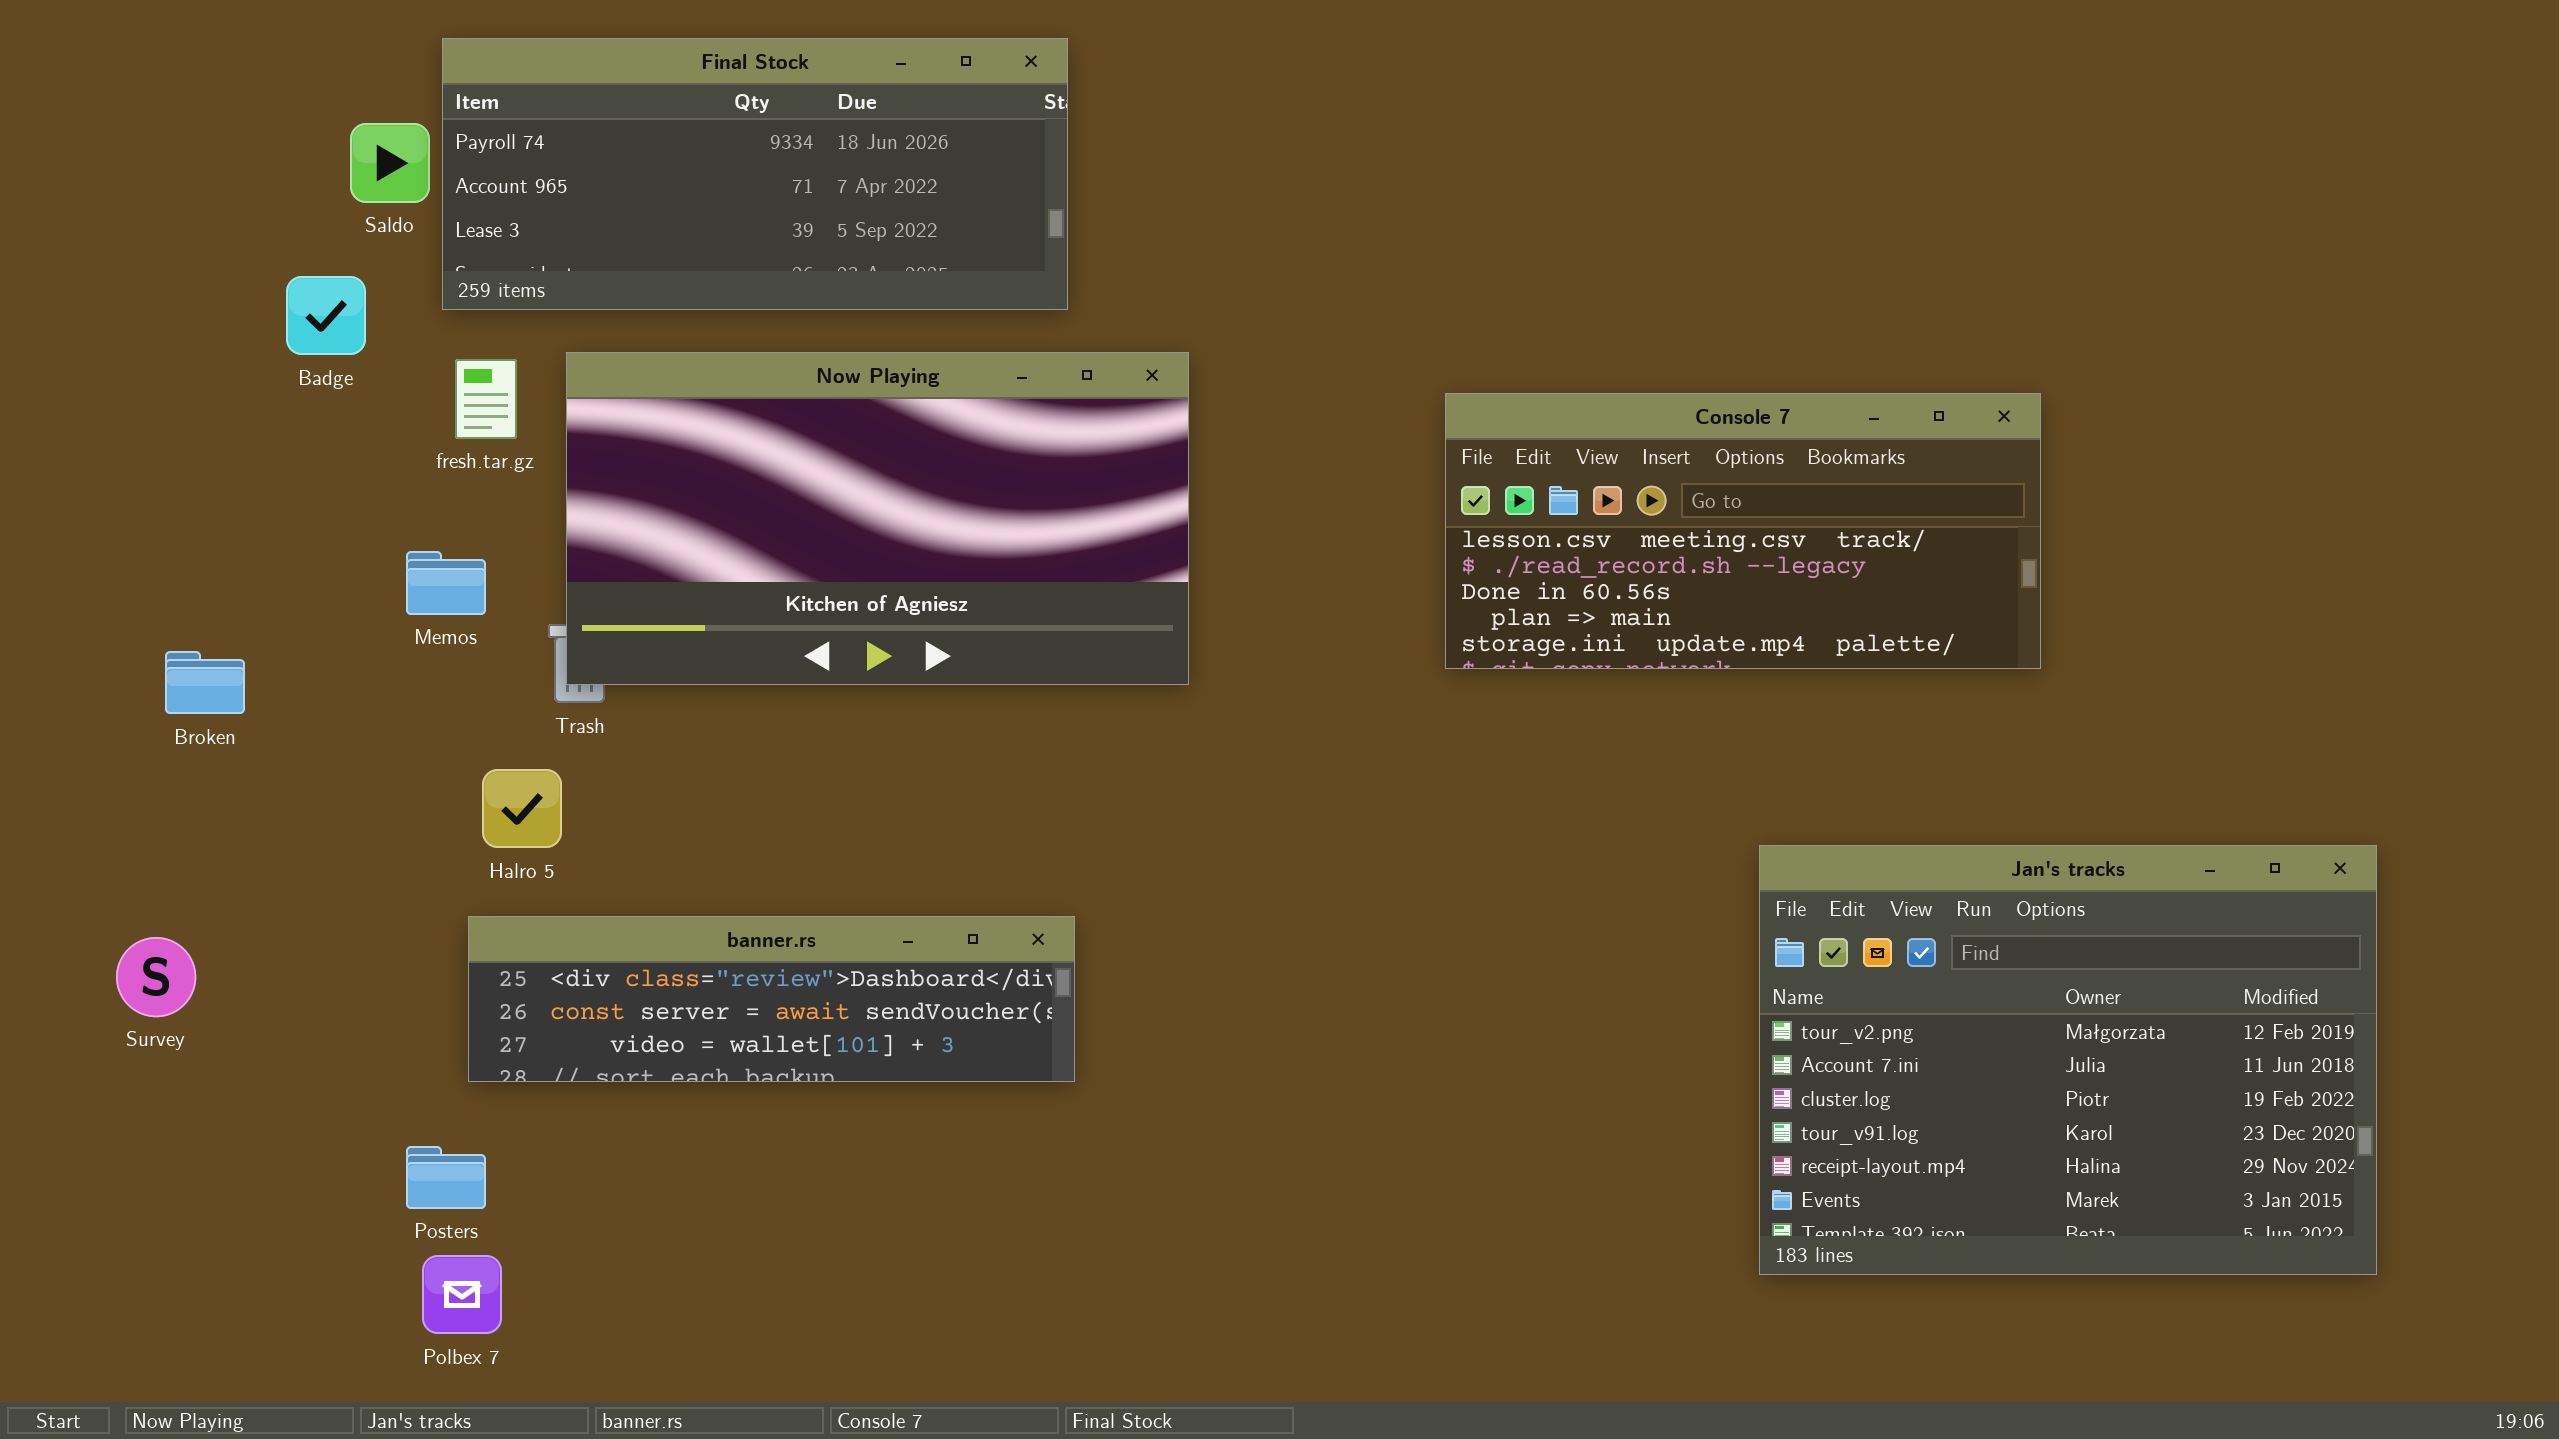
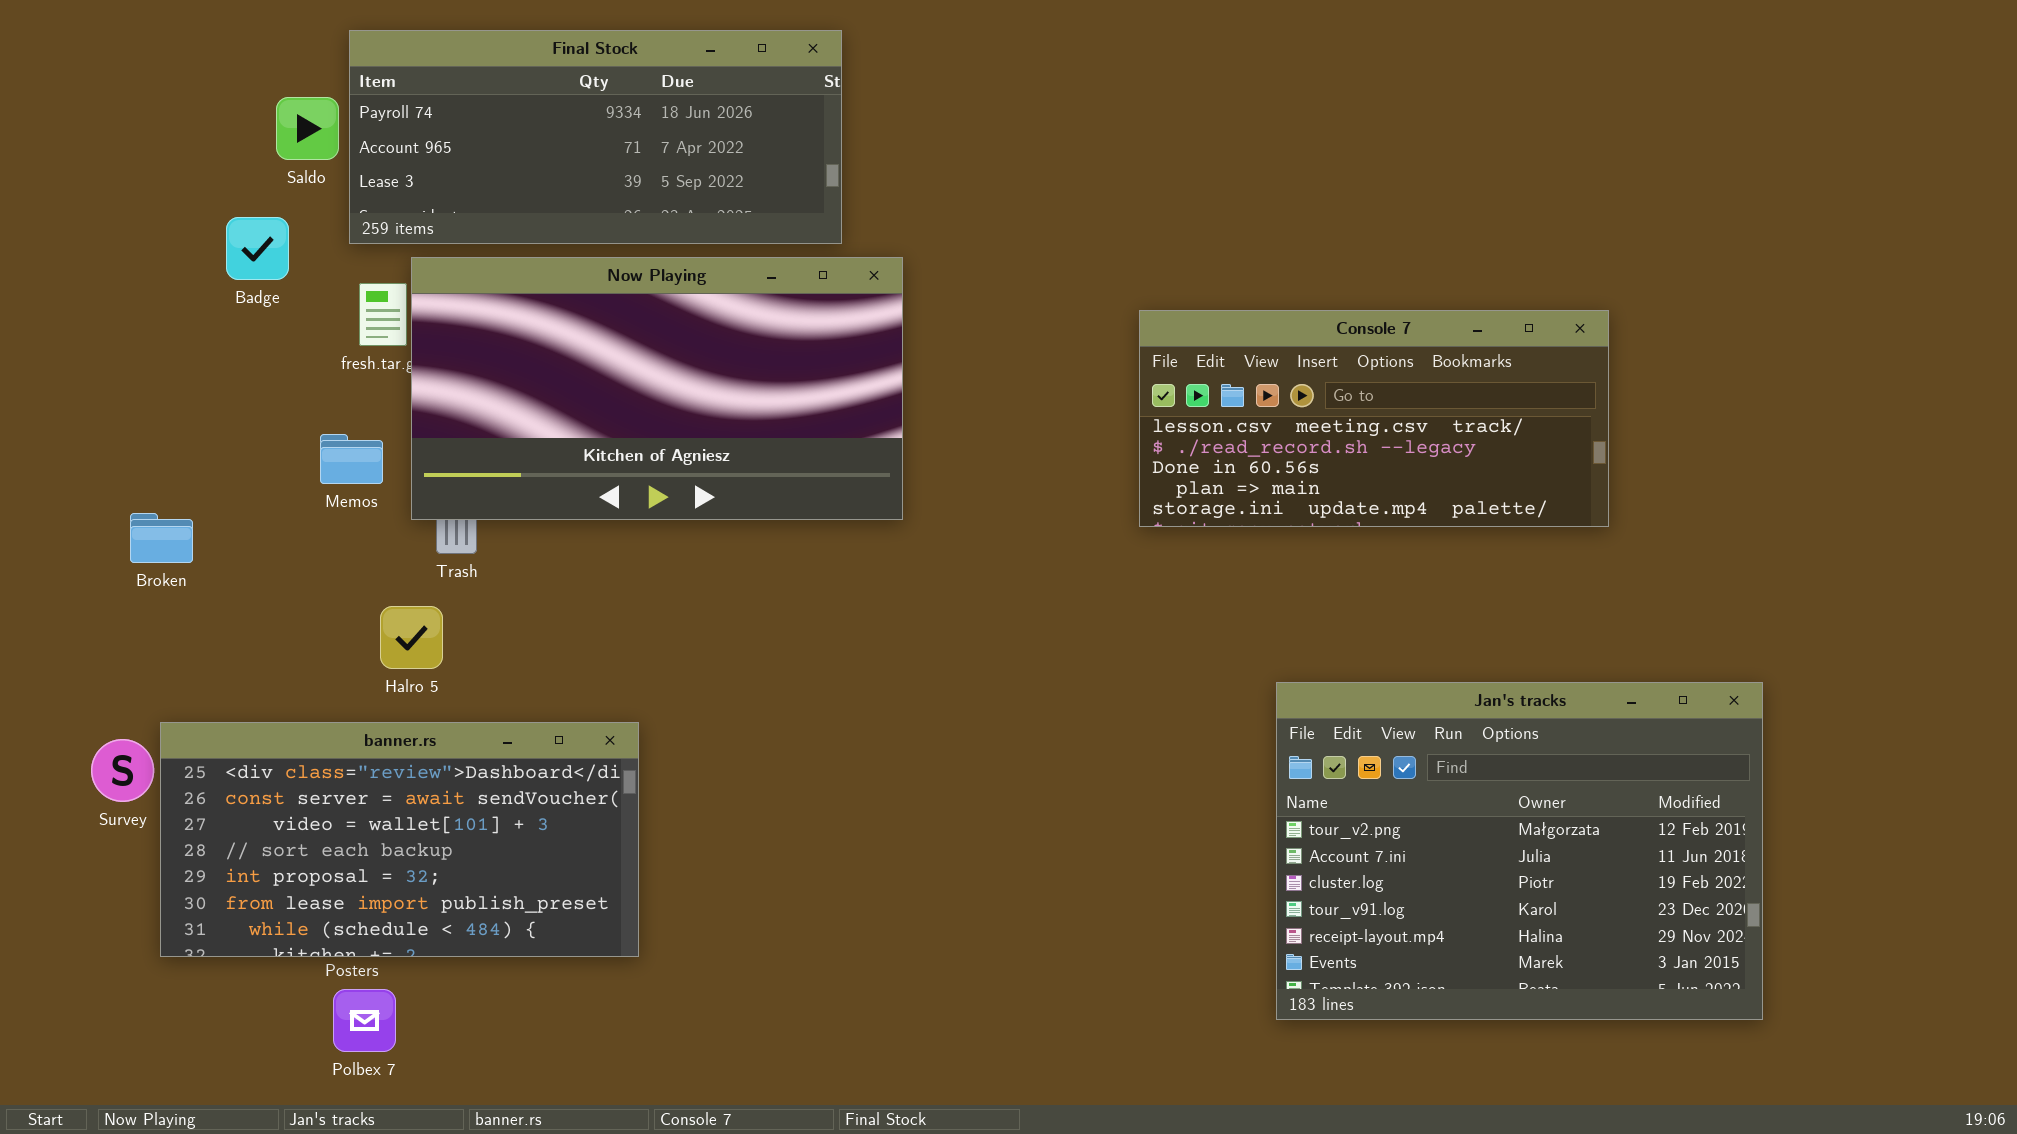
Now Playing: [566,352,1189,685] -> [411,257,903,520], moved
Jan's tracks: [1759,845,2377,1275] -> [1276,682,1763,1020], moved
banner.rs: [468,916,1075,1082] -> [160,722,639,957], moved, resized

